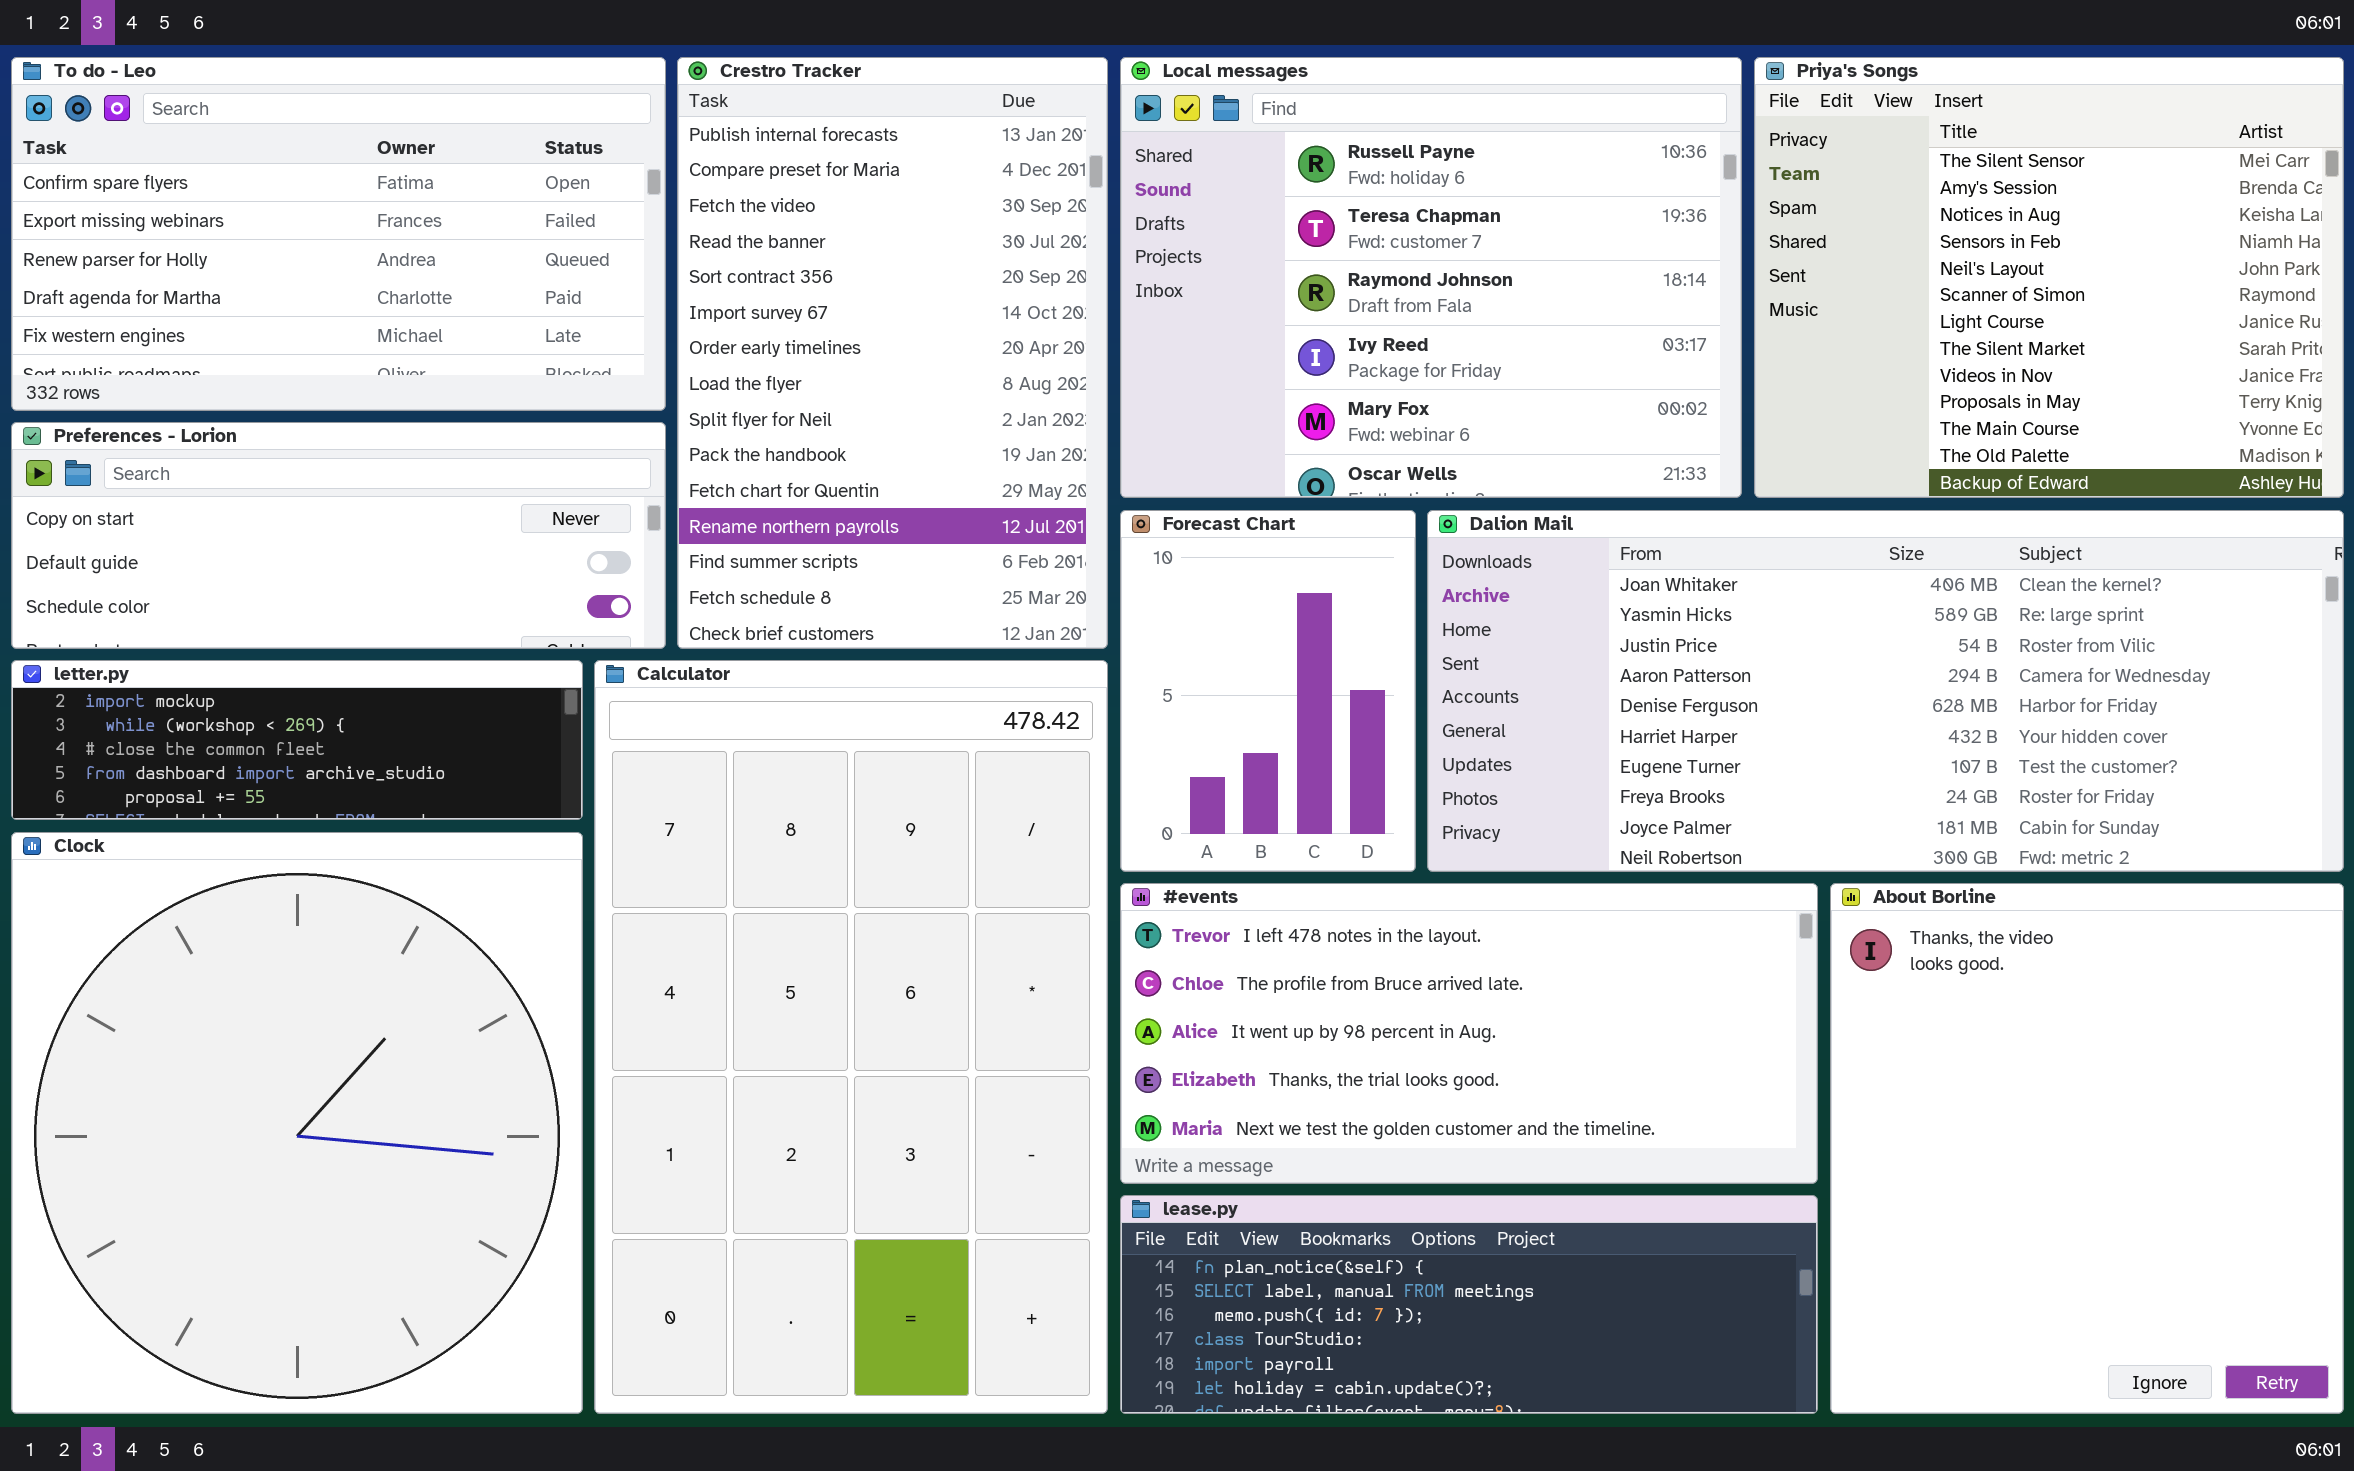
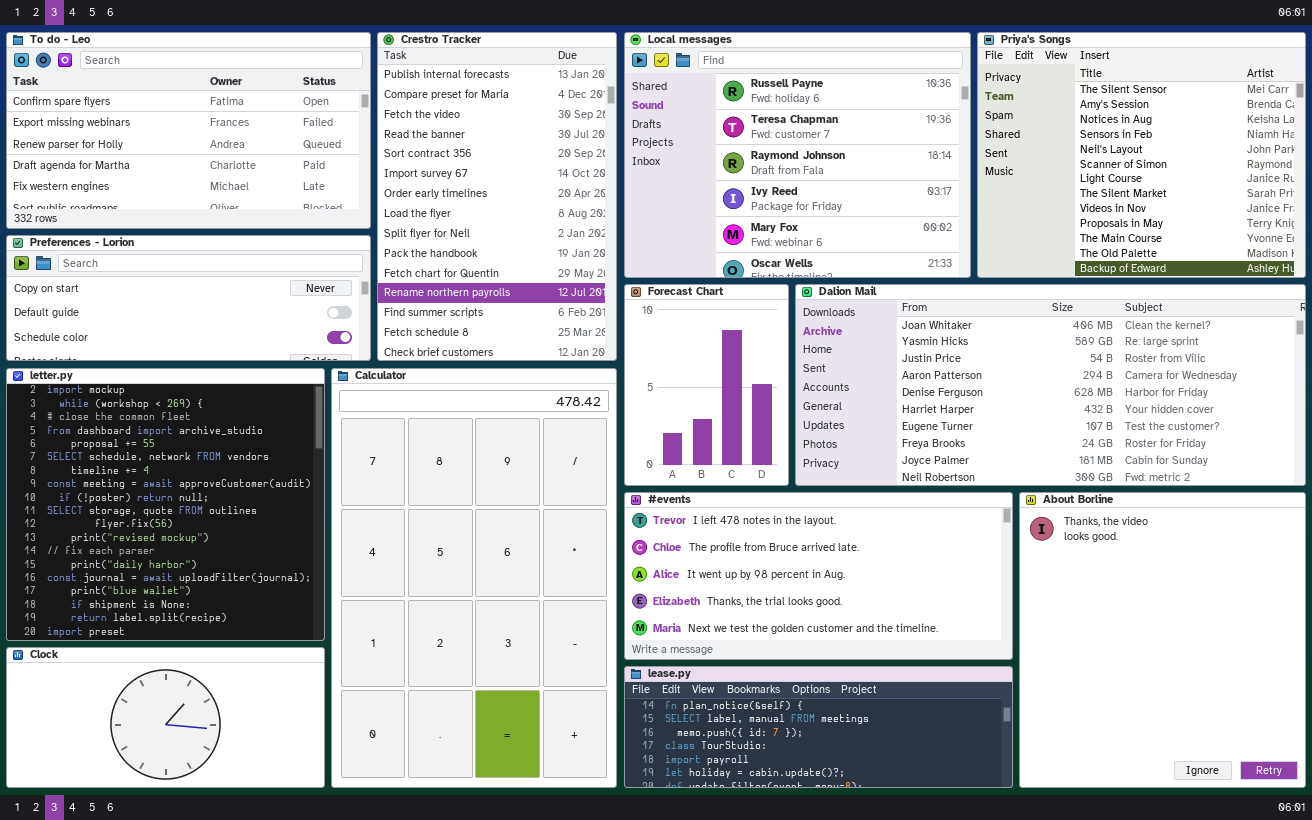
letter.py: [11,660,583,820] -> [6,368,325,641], resized
Clock: [11,832,583,1414] -> [6,647,325,788], resized

